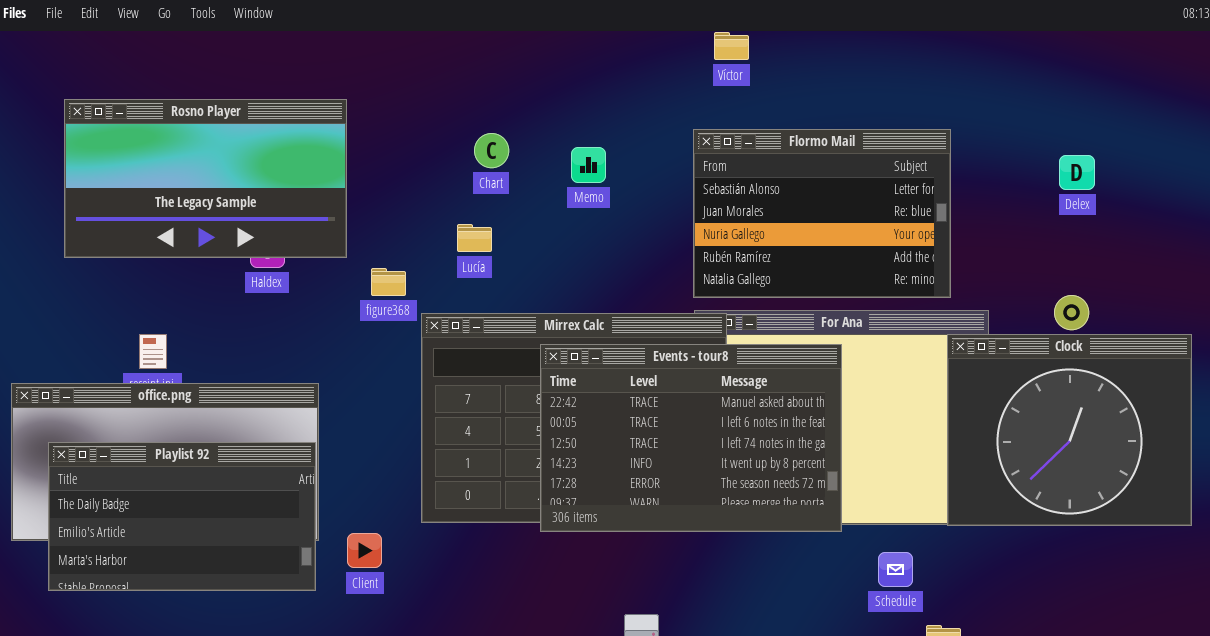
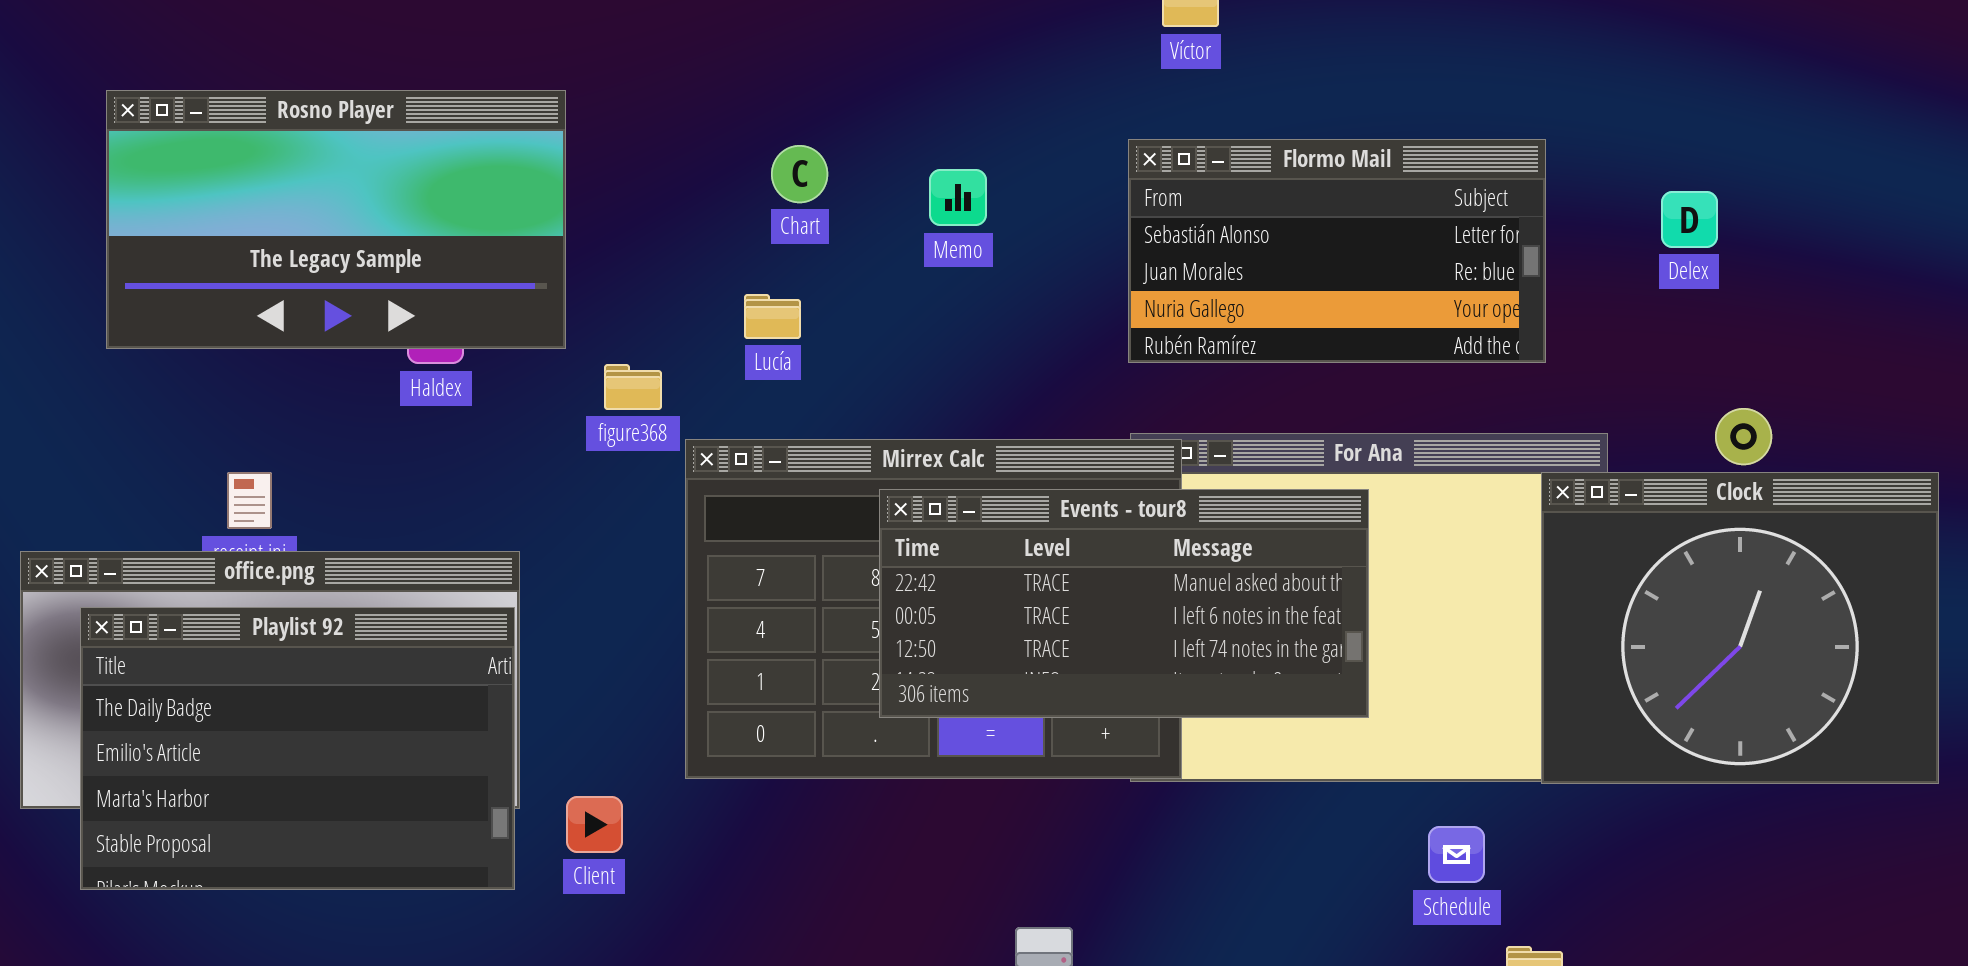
Flormo Mail: [693,129,951,298] -> [1128,139,1546,363], resized
Delex: [1059,155,1095,190] -> [1661,191,1718,248], moved
Events - tour8: [540,344,842,532] -> [879,489,1369,718], resized
Playlist 92: [48,442,316,591] -> [80,607,515,890], resized

